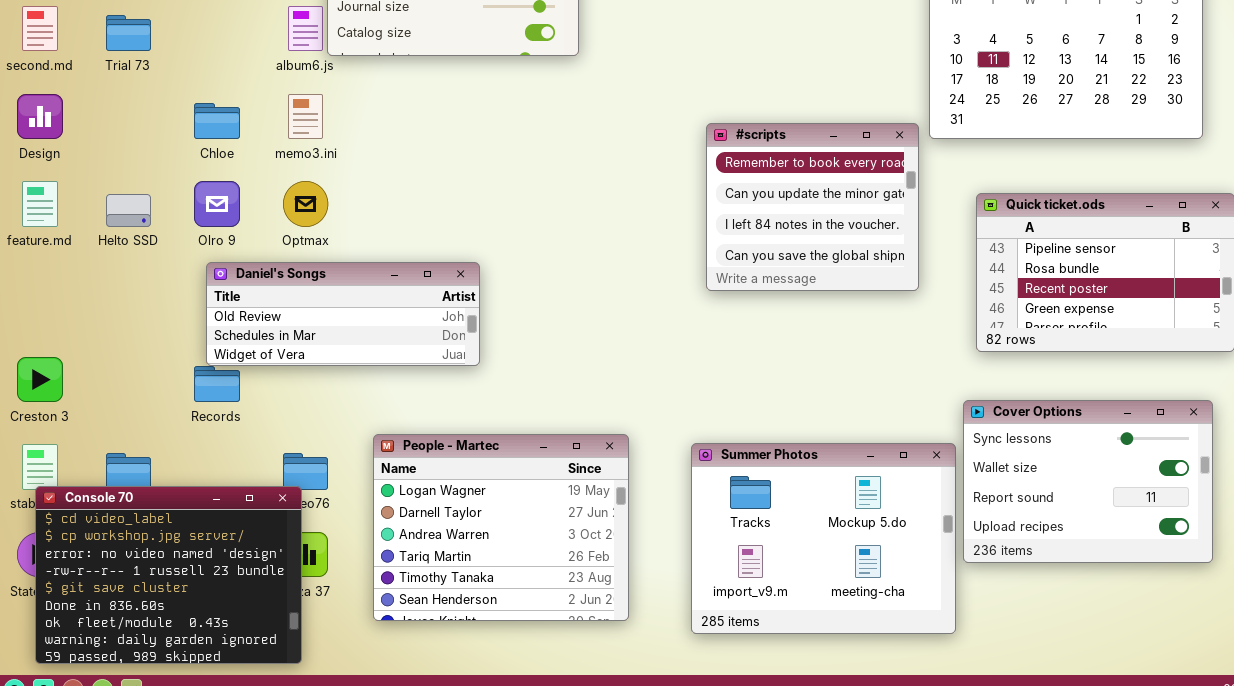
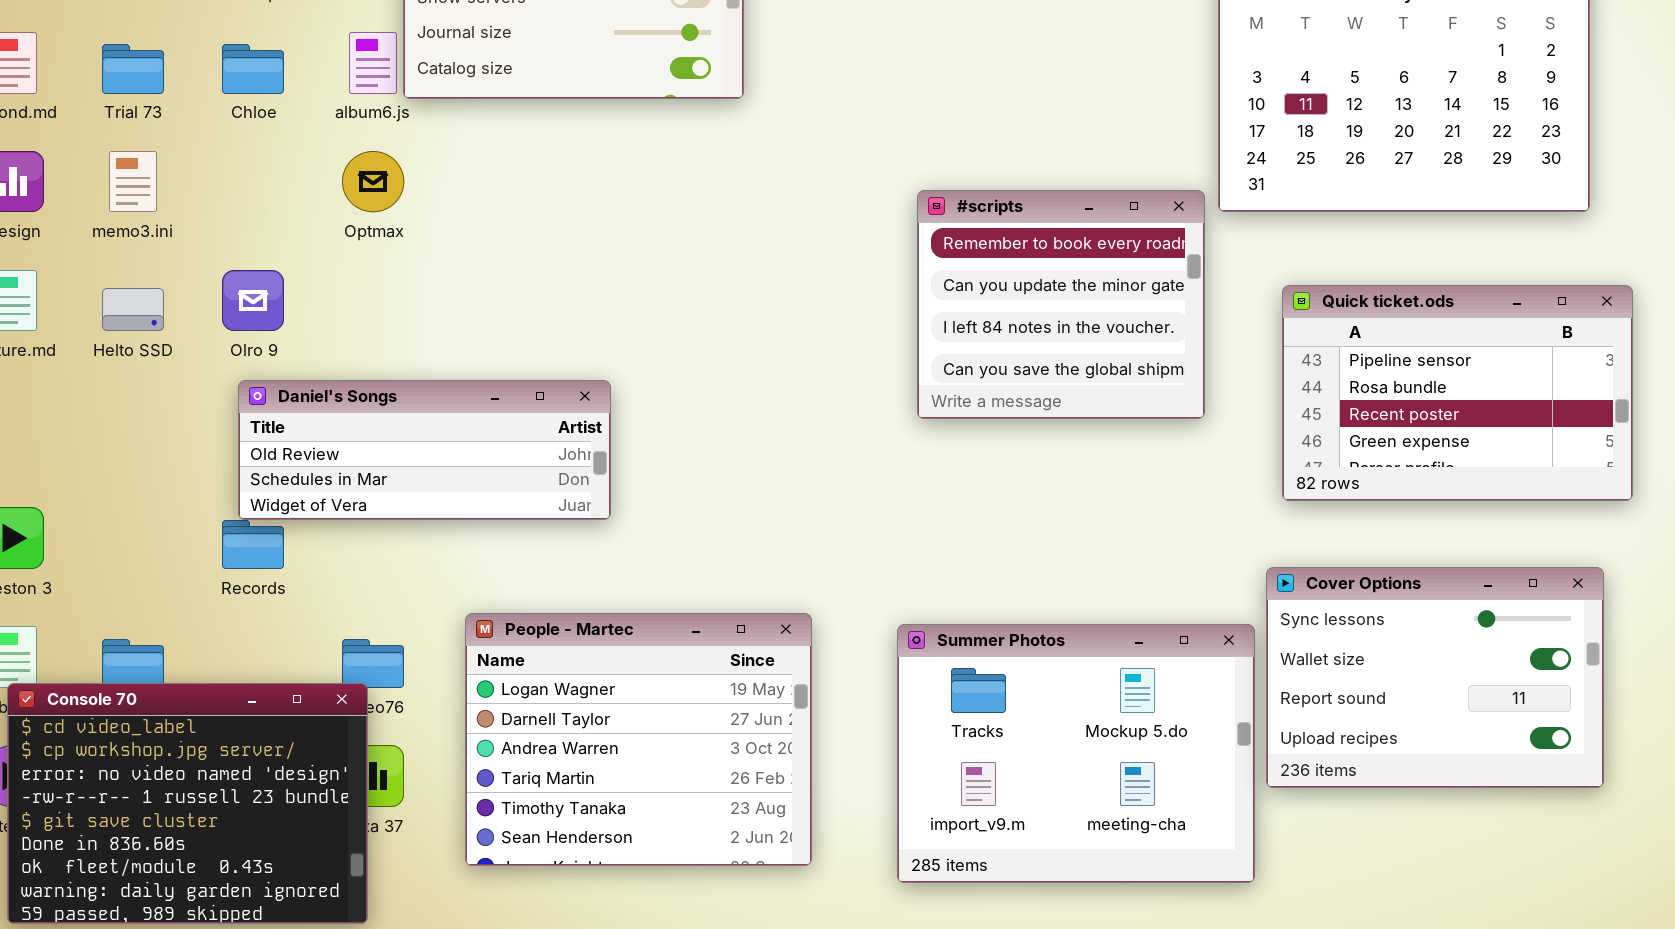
memo3.ini: [288,94,323,139] -> [109,151,157,212], moved
Chloe: [194,103,240,139] -> [222,44,284,94], moved
Optmax: [283,181,328,227] -> [342,151,404,212], moved

